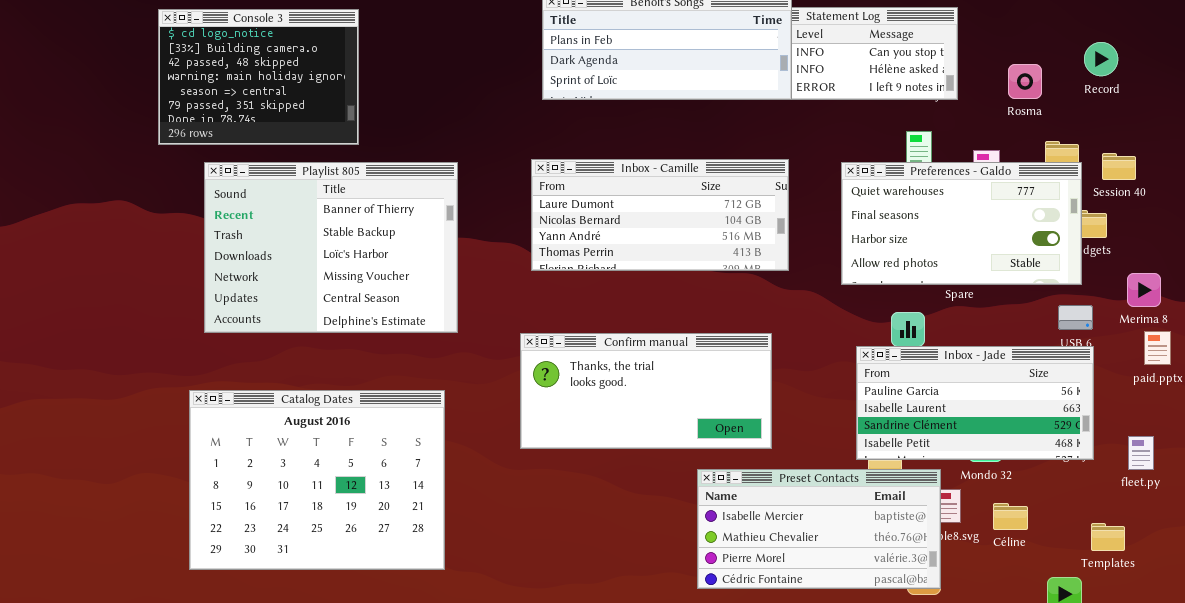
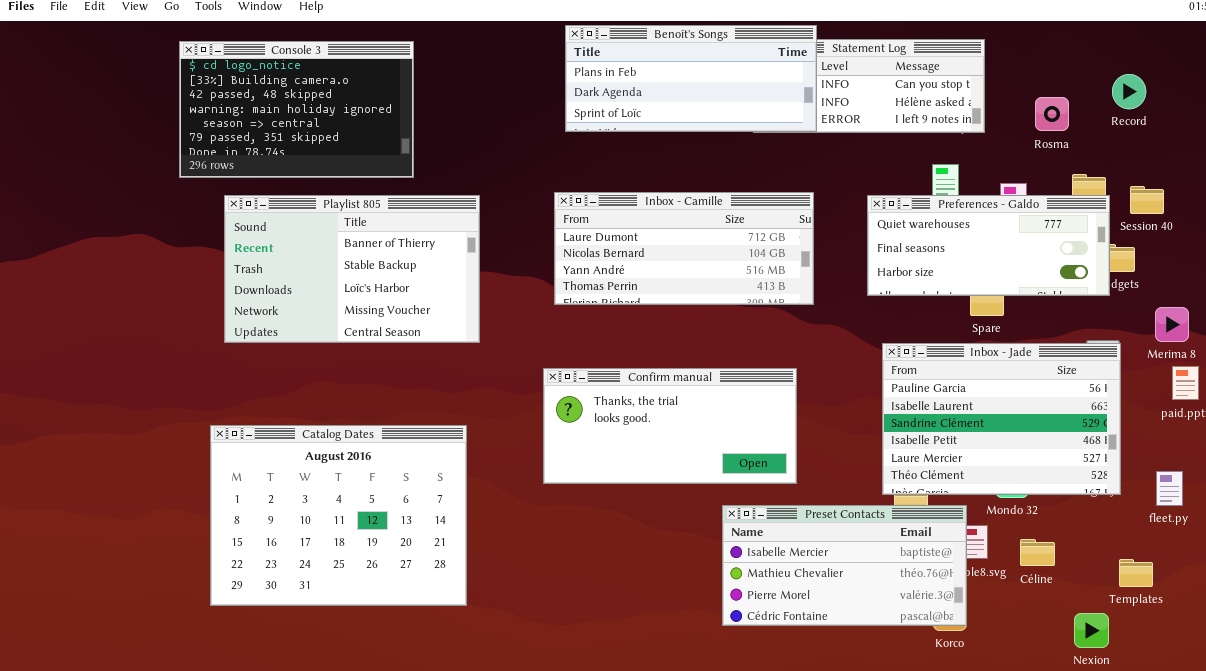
Console 3: [158,9,359,145] -> [179,41,414,178], resized
Playlist 805: [204,162,458,333] -> [224,195,480,343], resized
Preferences - Galdo: [841,162,1082,285] -> [867,195,1110,296], resized
Inbox - Jade: [856,346,1094,460] -> [882,343,1121,495], resized

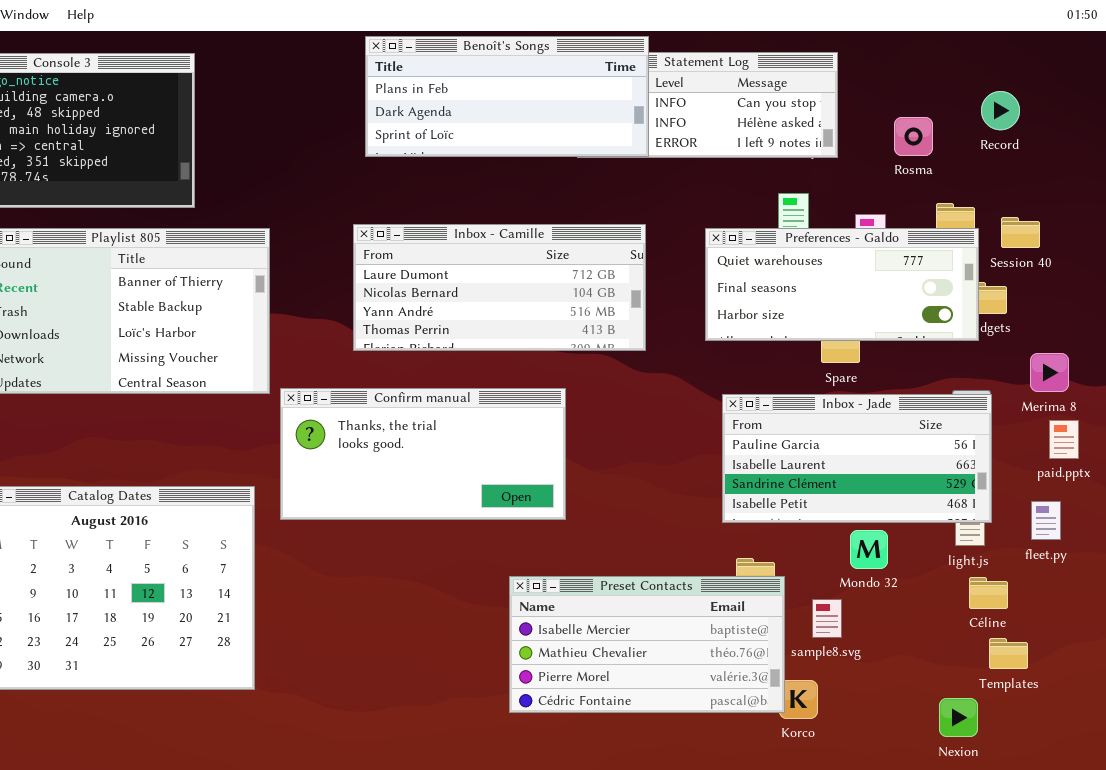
Inbox - Jade: [882,343,1121,495] -> [722,394,992,523], resized
Confirm manual: [543,368,797,484] -> [280,388,566,520], moved
fleet.py: [1156,471,1183,506] -> [1031,501,1061,540], moved
Preset Contacts: [722,505,967,626] -> [509,576,785,713], moved
Céline: [1020,539,1055,566] -> [969,577,1008,609], moved

